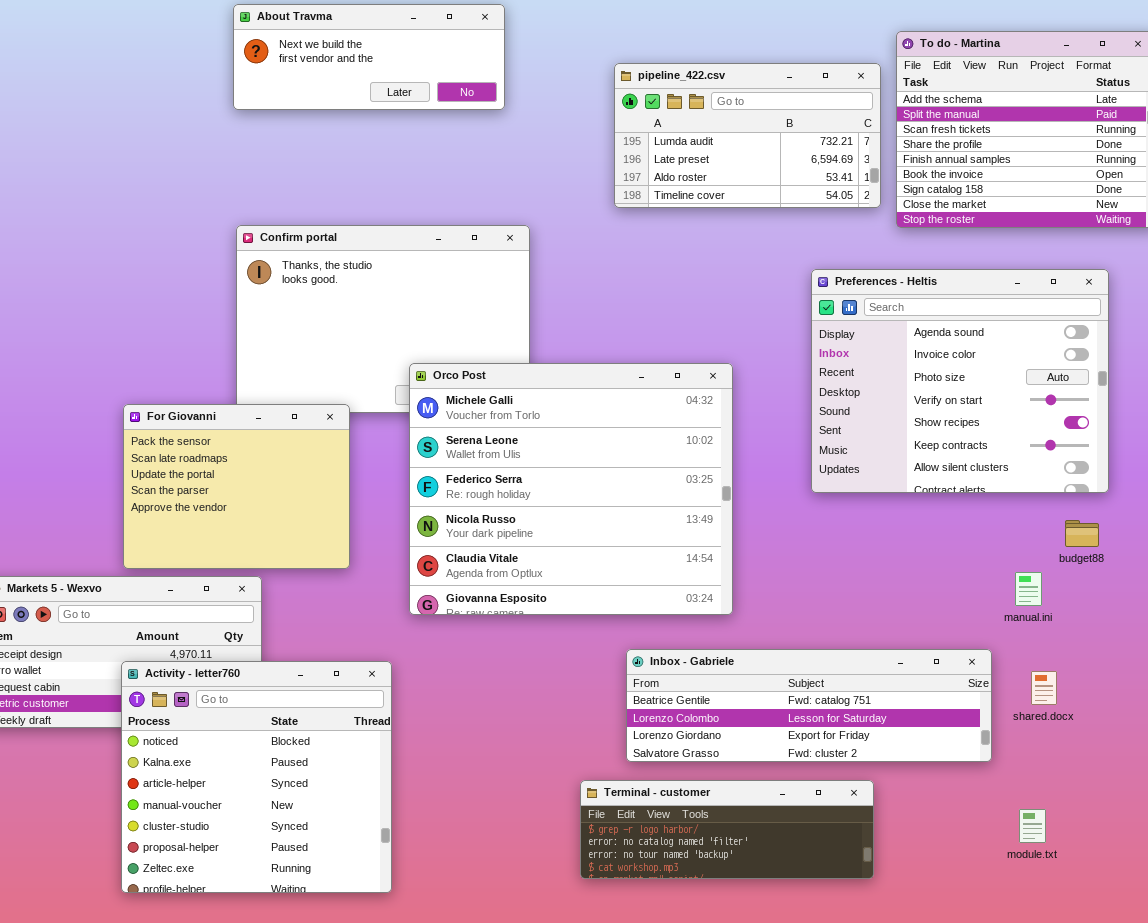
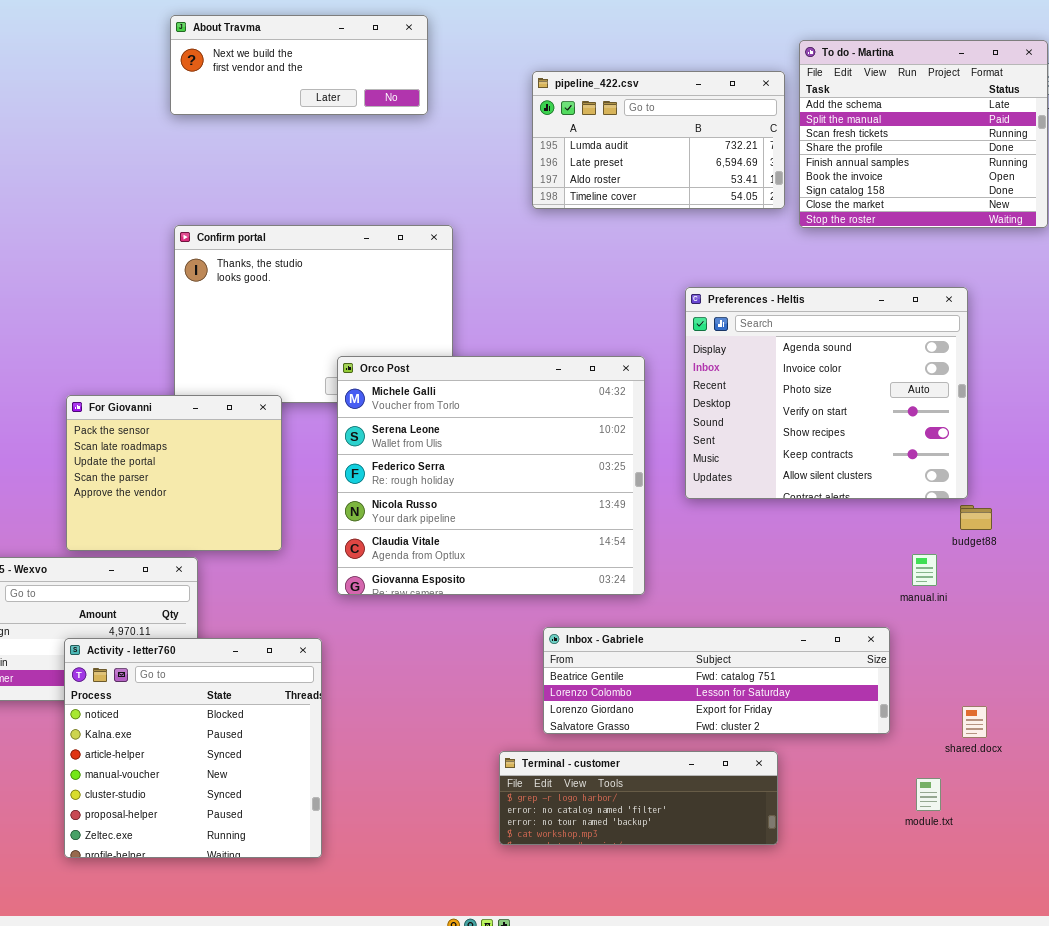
Preferences - Heltis: [811,269,1109,493] -> [685,287,968,499], moved
shared.docx: [1031,671,1057,705] -> [962,706,987,738], moved

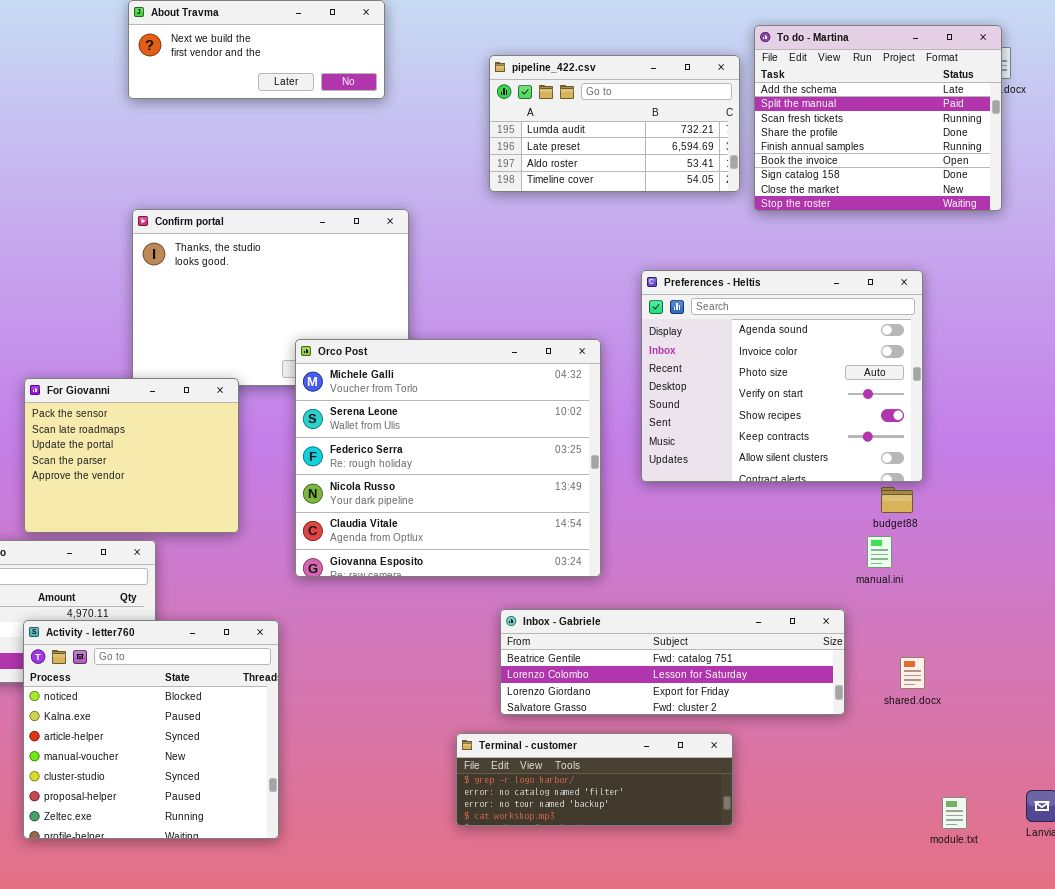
budget88: [960,505,992,530] -> [881,487,913,513], moved
shared.docx: [962,706,987,738] -> [900,657,925,689], moved
module.txt: [916,778,941,811] -> [942,797,967,829], moved

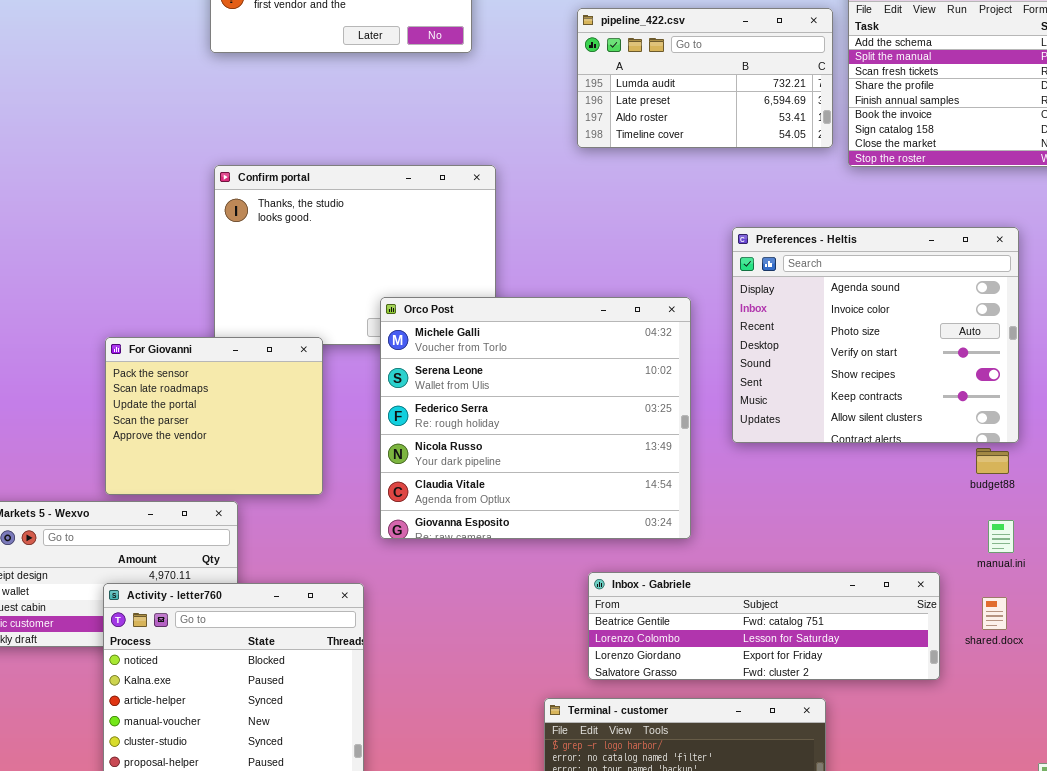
manual.ini: [867,536,892,568] -> [988,520,1014,553], moved
shared.docx: [900,657,925,689] -> [982,597,1007,630], moved

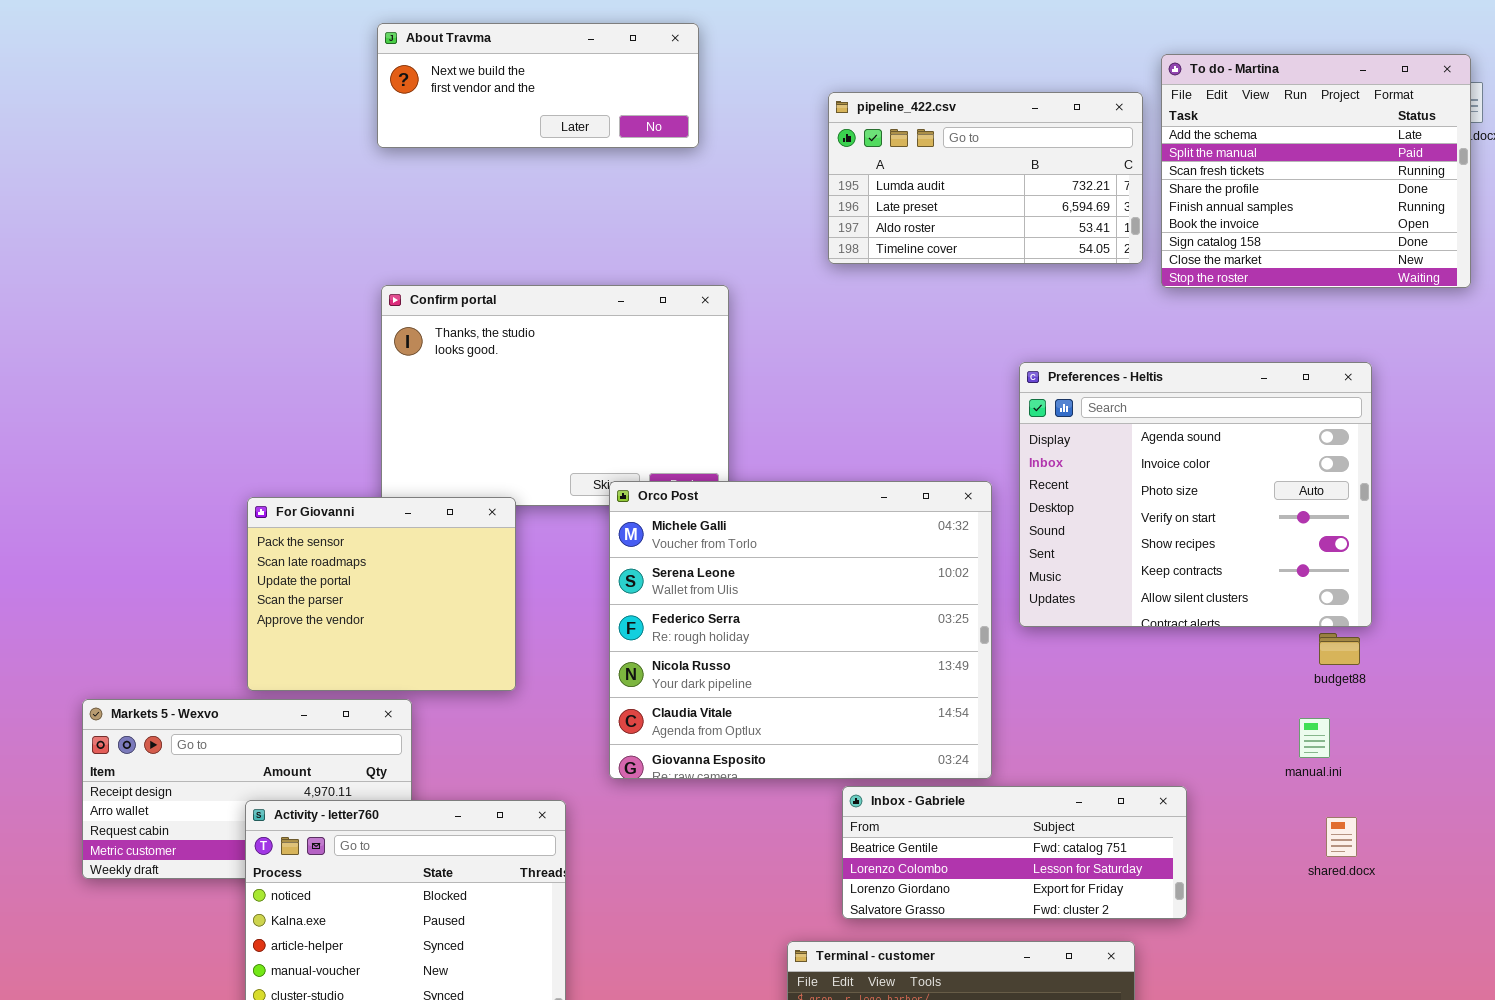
Orco Post: [380,297,691,539] -> [609,481,992,779], moved
manual.ini: [988,520,1014,553] -> [1299,718,1330,758], moved
Inbox - Gabriele: [588,572,940,680] -> [842,786,1187,919], resized

